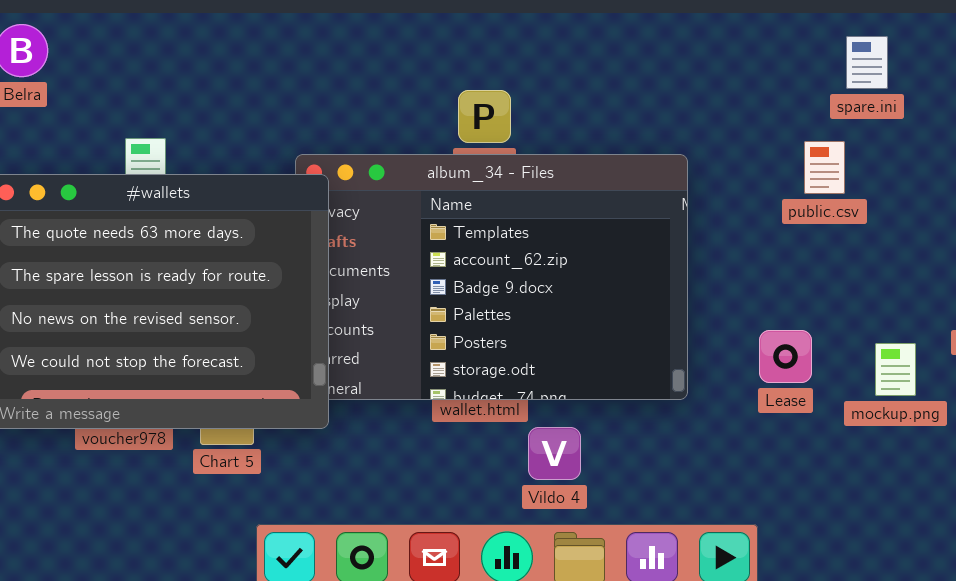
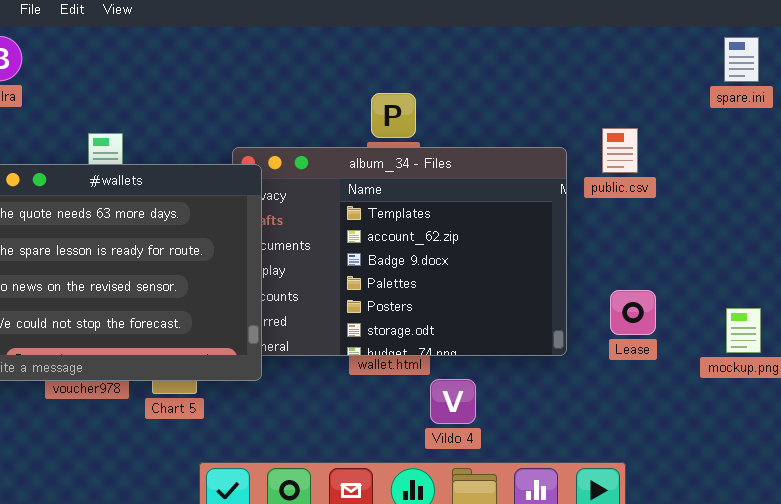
spare.ini: [846,36,888,89] -> [724,37,759,82], moved
public.csv: [804,141,845,194] -> [602,128,638,173], moved
Lease: [759,330,812,383] -> [610,290,656,335], moved

